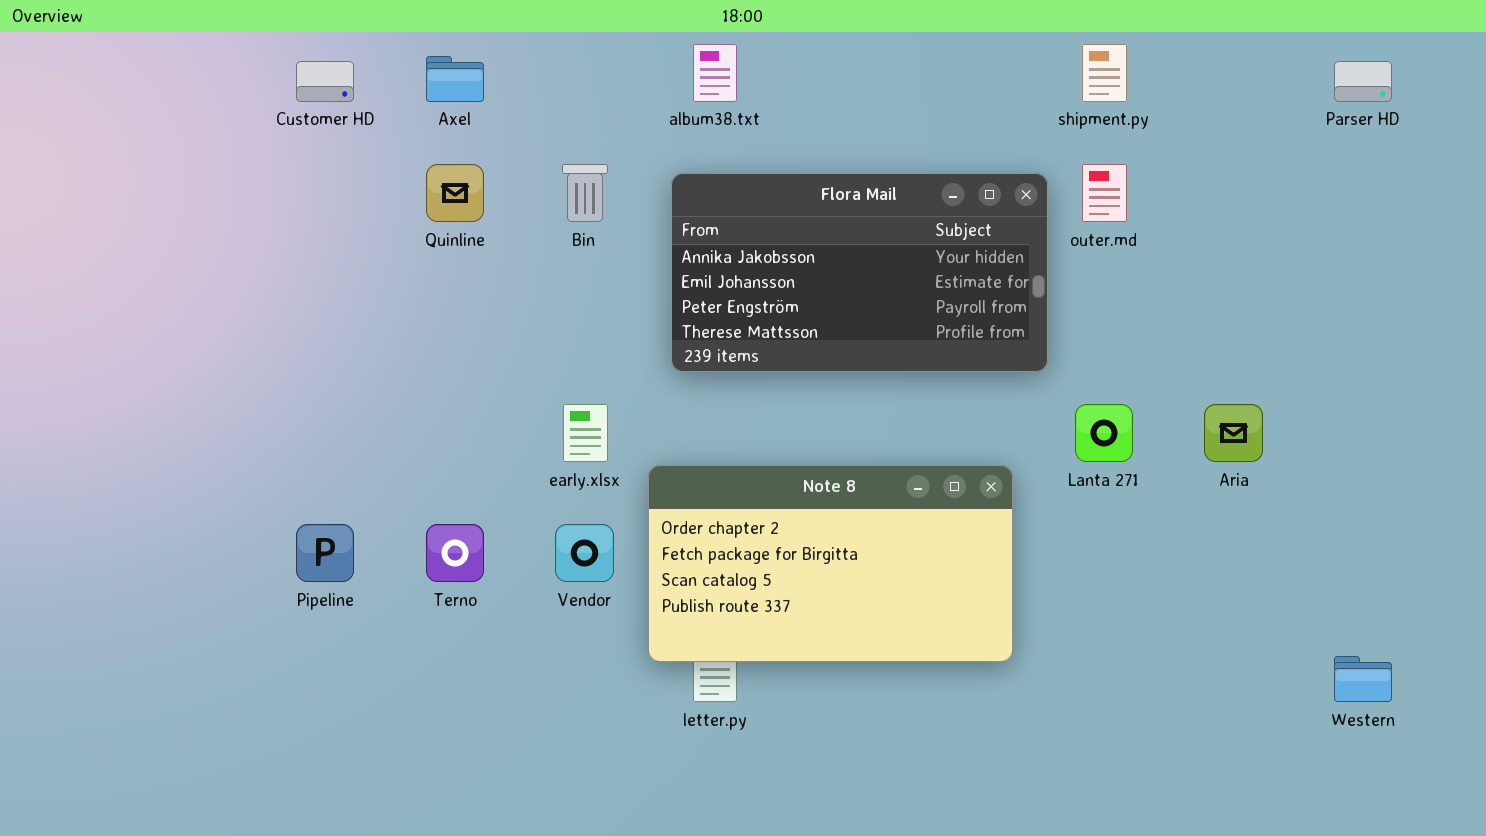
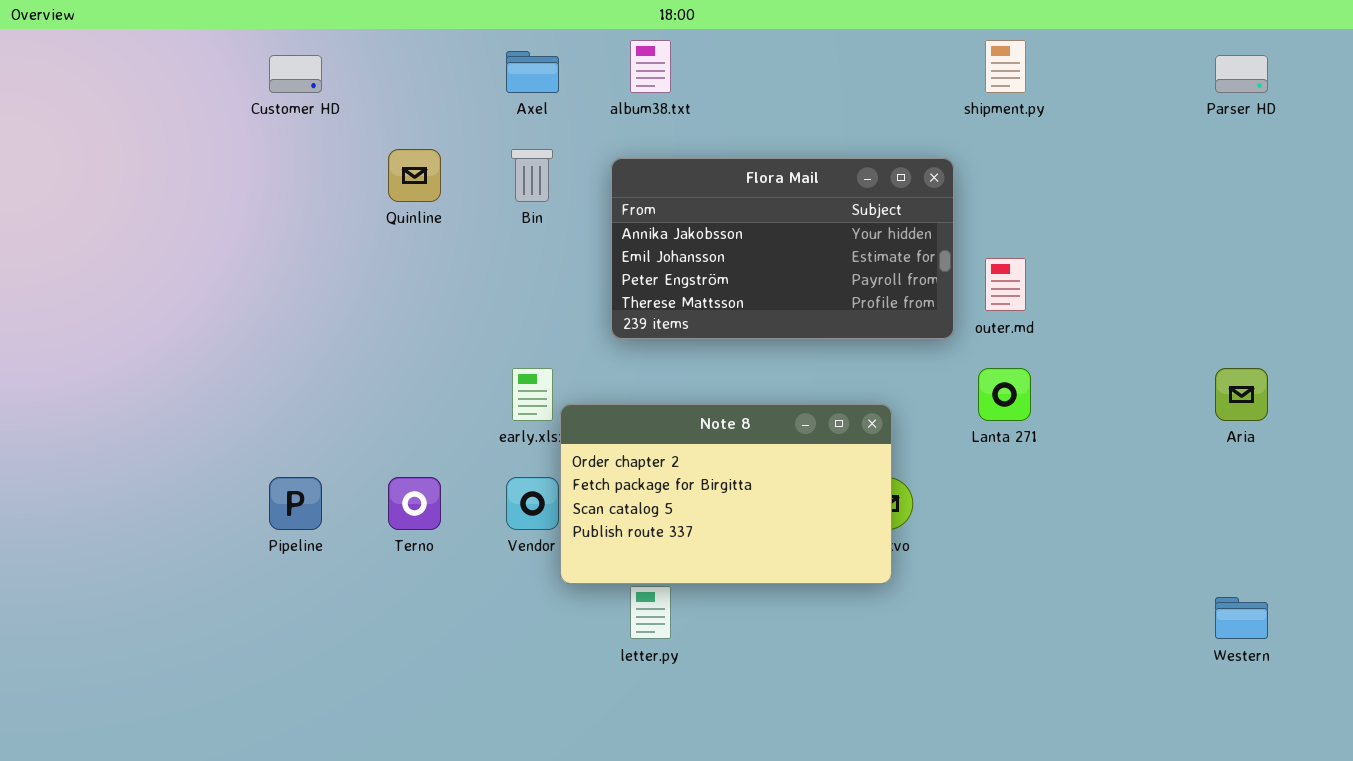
Axel: [426,56,484,102] -> [506,51,559,93], moved
outer.md: [1082,164,1127,222] -> [985,258,1026,311], moved
Aria: [1204,404,1263,462] -> [1215,368,1268,421], moved
Note 8: [648,465,1013,662] -> [560,404,892,584], moved

